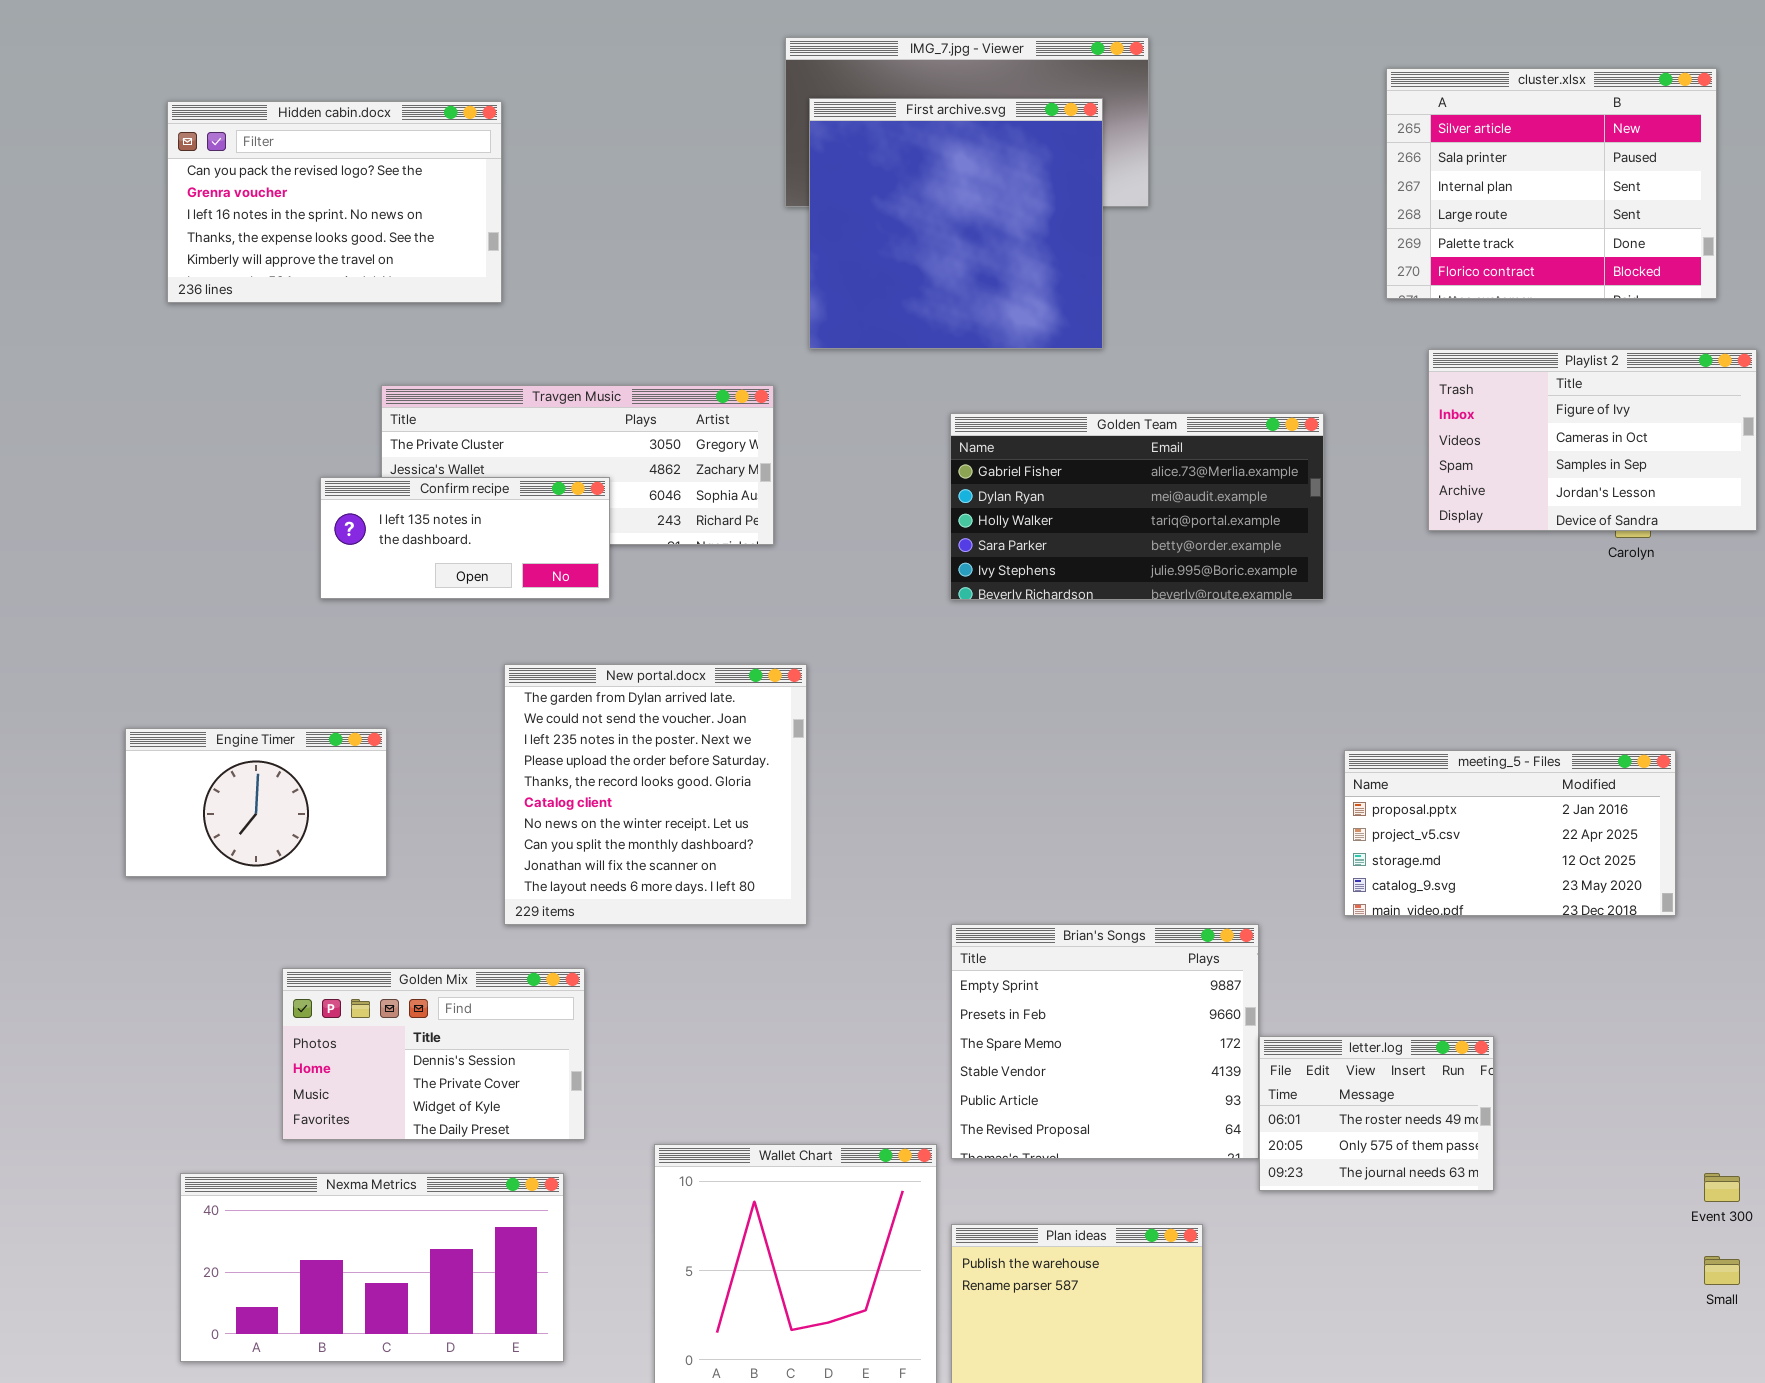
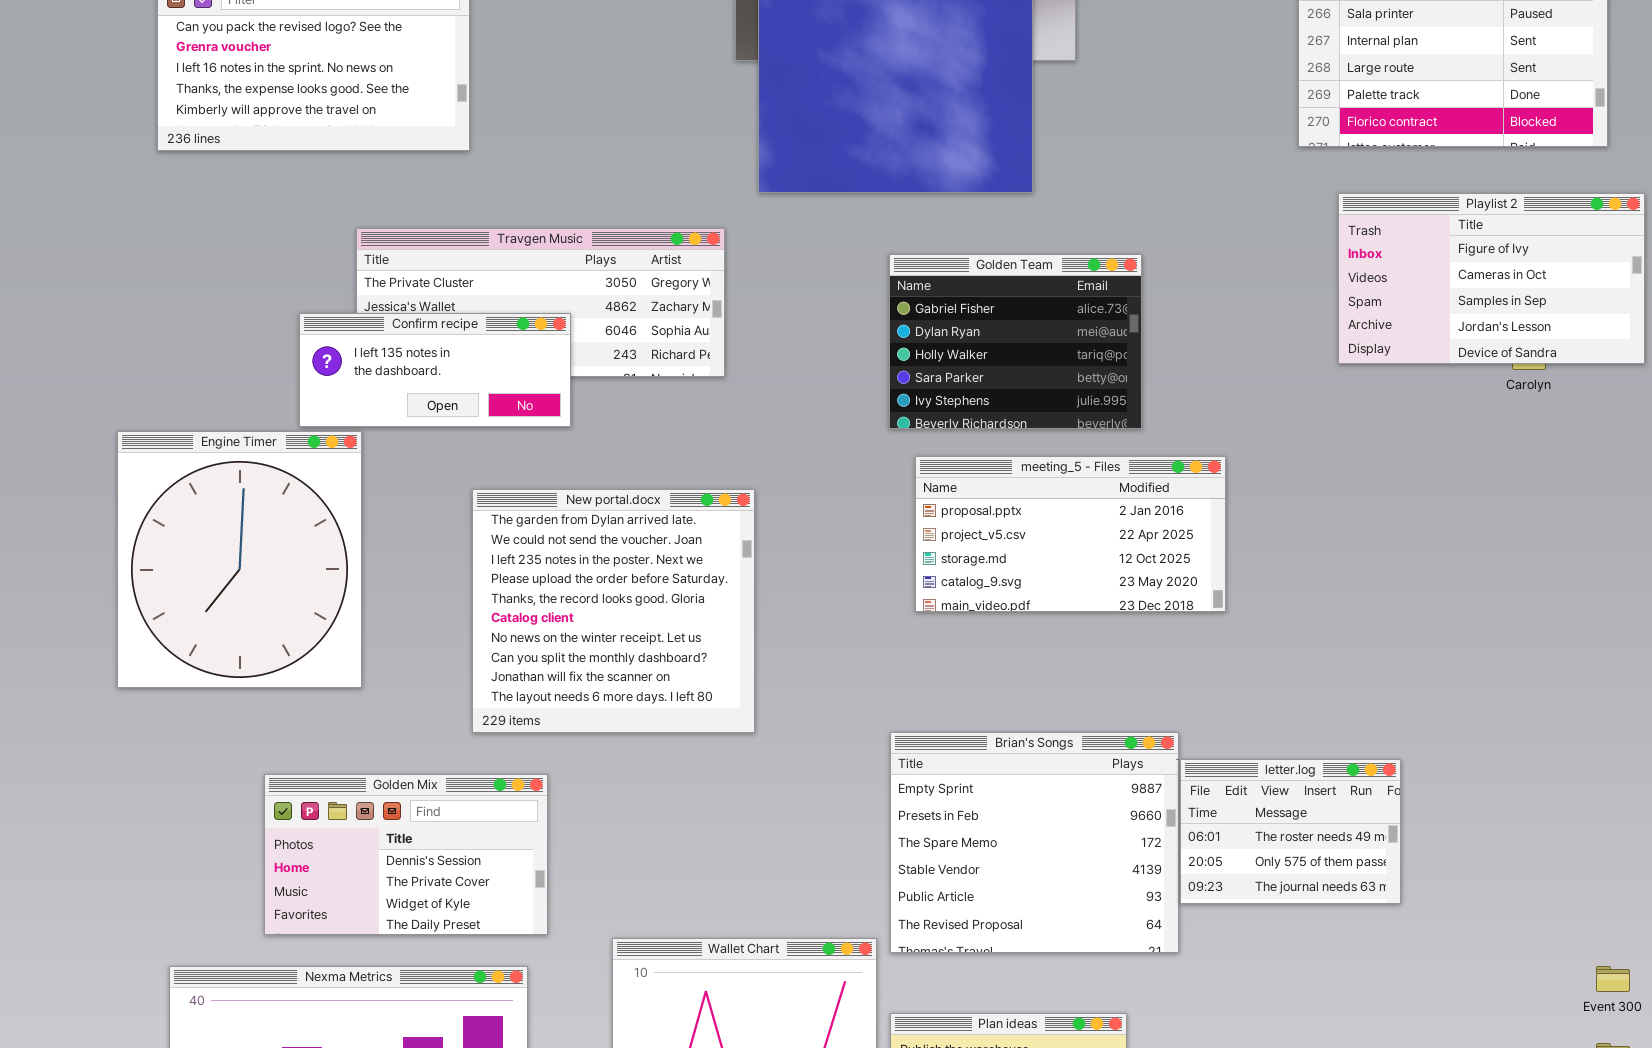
Golden Team: [950,413,1324,600] -> [889,254,1142,429], resized
Engine Timer: [125,728,387,877] -> [117,431,362,688], resized
meeting_5 - Files: [1344,750,1676,916] -> [915,456,1226,612], moved
letter.log: [1259,1036,1494,1191] -> [1180,759,1401,904], moved

